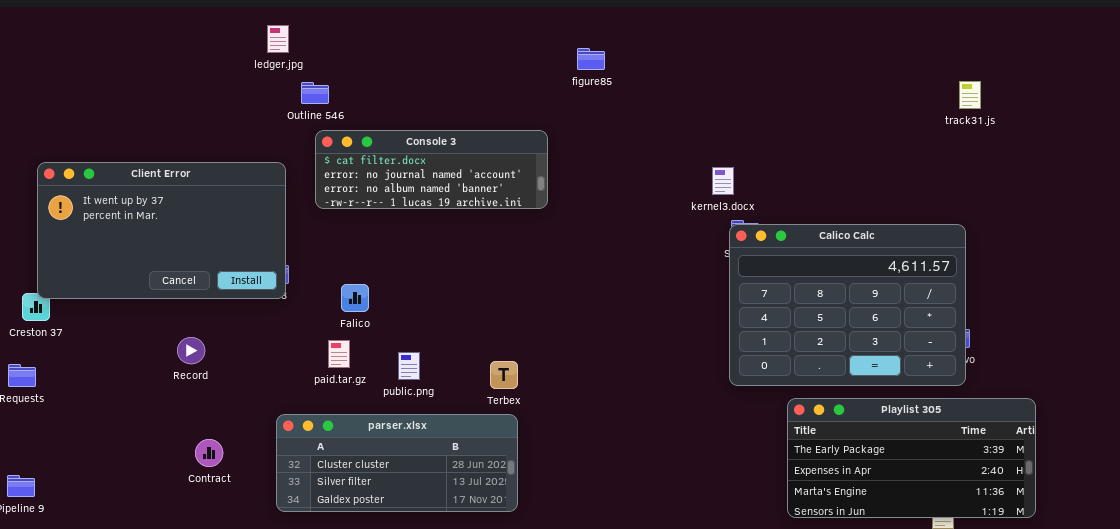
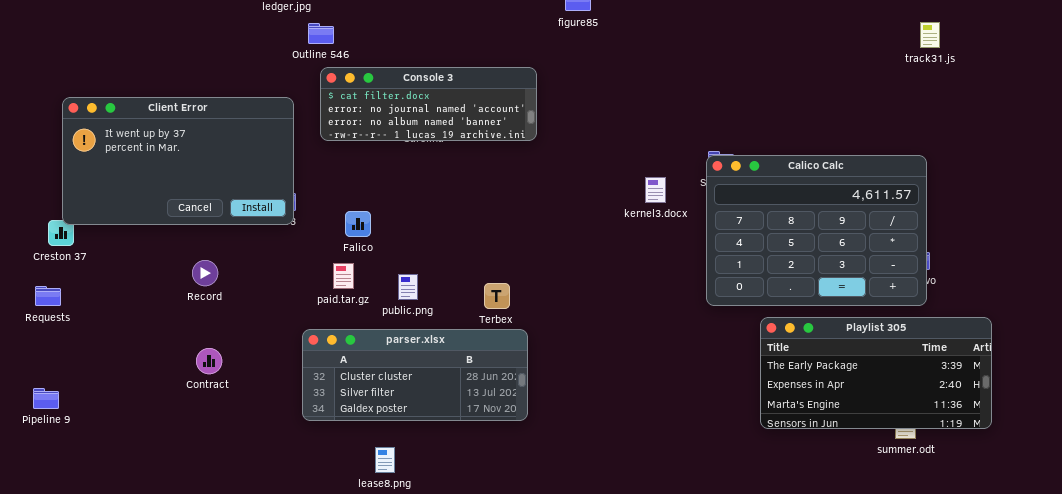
kernel3.docx: [712,167,734,195] -> [645,177,666,203], moved
parser.xlsx: [276,414,518,512] -> [302,329,528,421], moved
Contract: [195,439,223,467] -> [196,348,222,374], moved

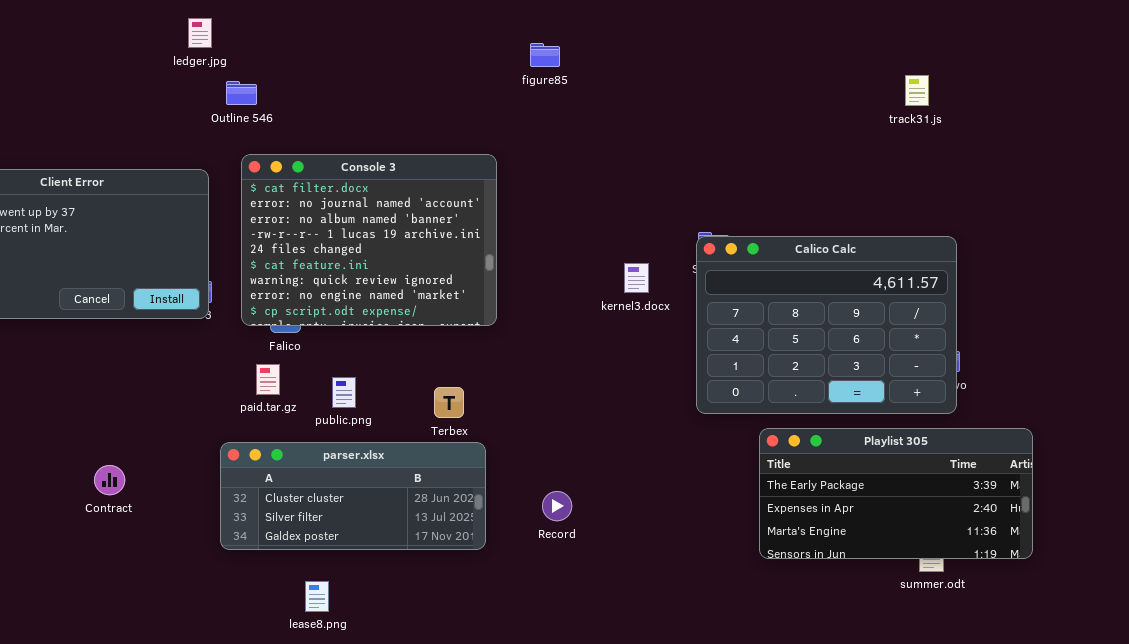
track31.js: [920,22,940,48] -> [905,75,929,106], moved
Console 3: [320,67,537,141] -> [241,154,497,326], moved, resized
Record: [192,260,218,286] -> [542,491,572,521], moved

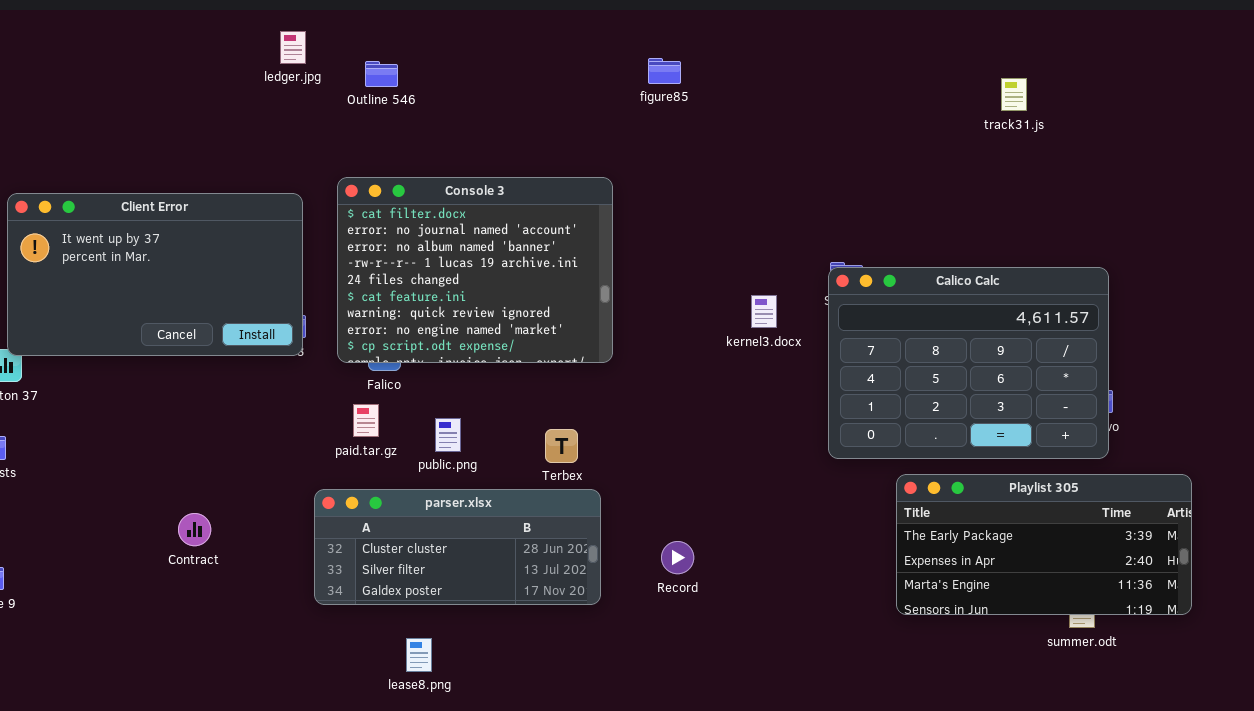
track31.js: [905,75,929,106] -> [1001,78,1027,111], moved
Outline 546: [226,81,257,105] -> [365,61,398,87], moved

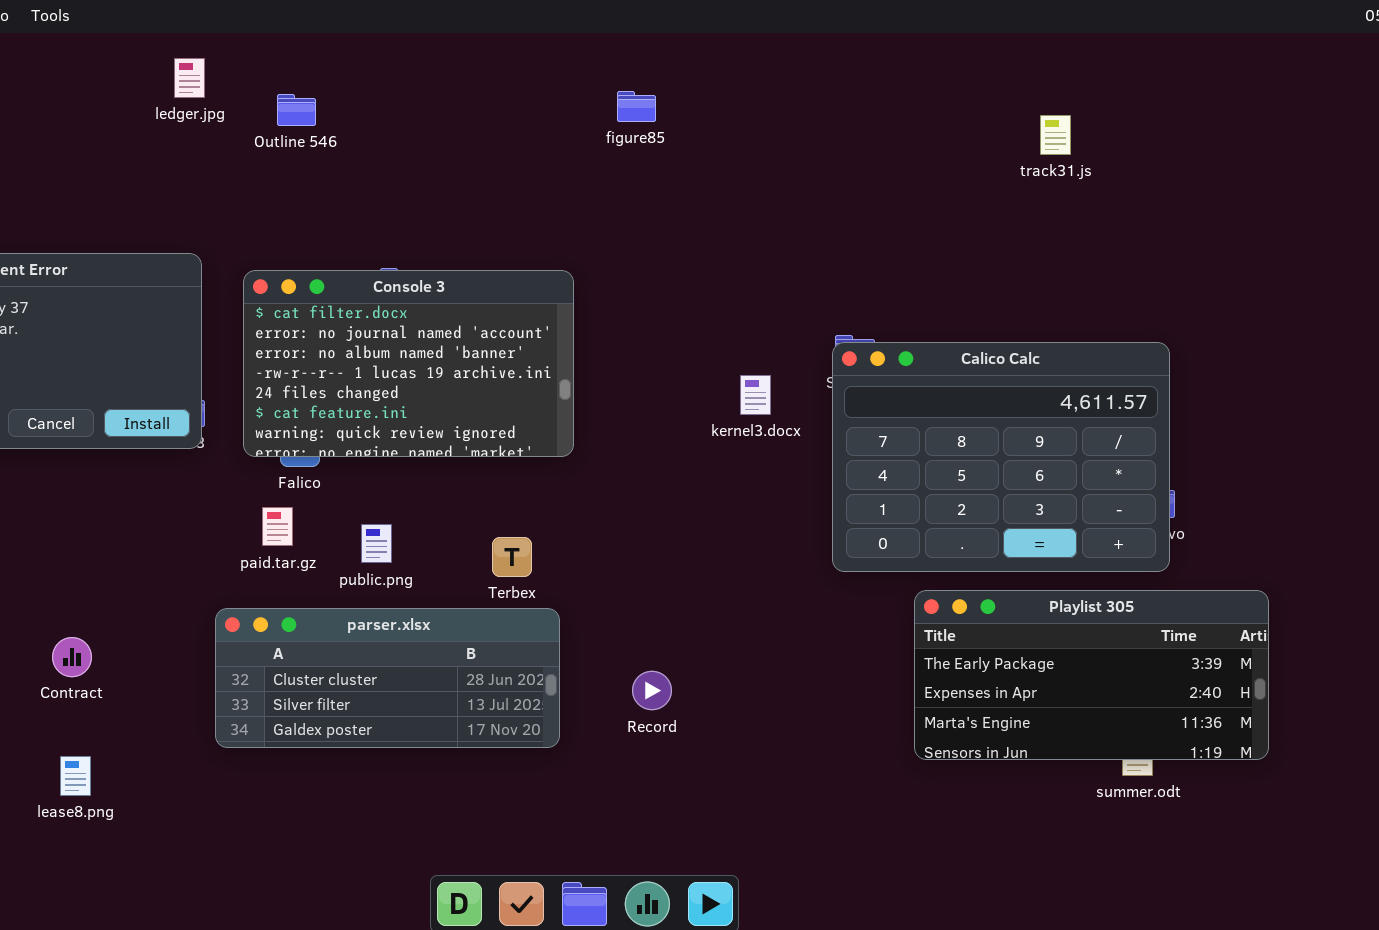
Console 3: [337,177,613,363] -> [243,270,574,457], resized
lease8.png: [406,638,432,672] -> [60,756,91,796], moved

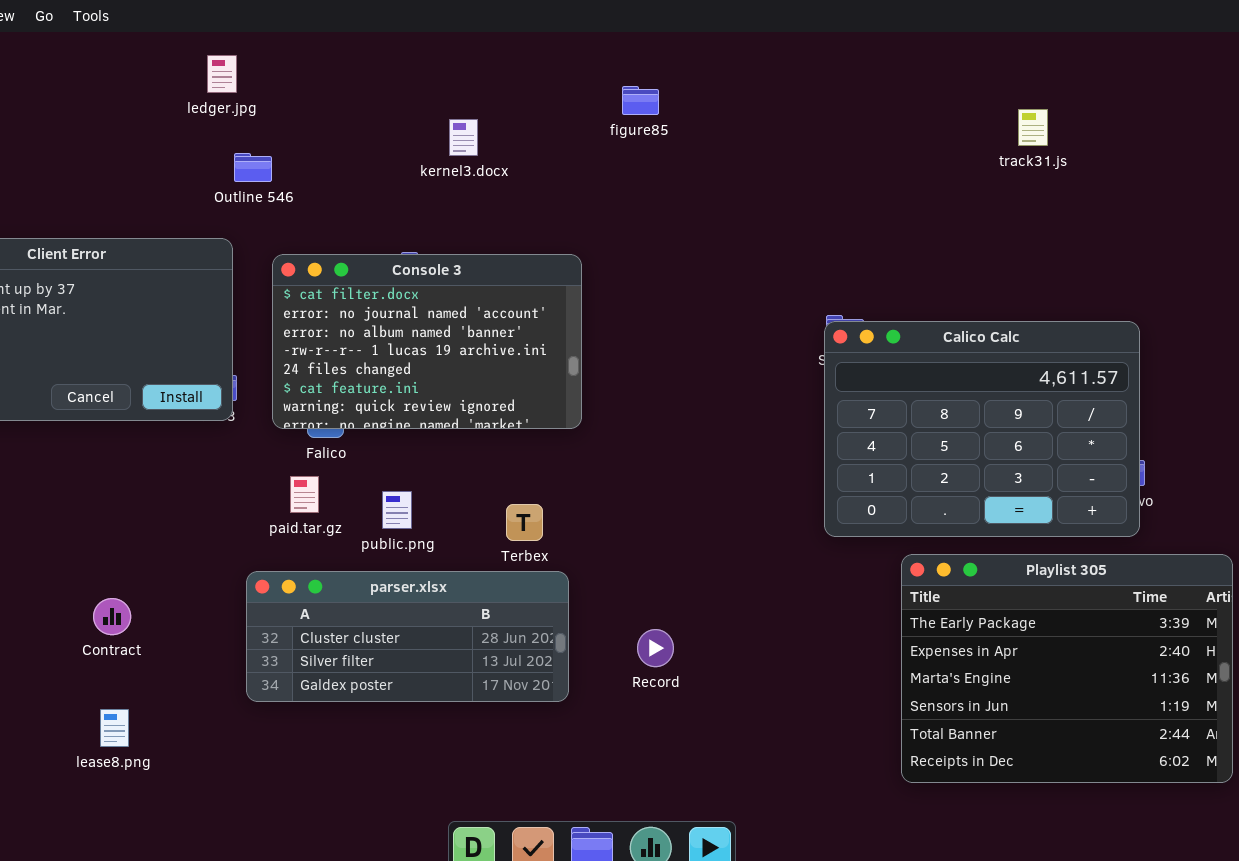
Outline 546: [277,94,316,126] -> [234,153,272,182], moved
kernel3.docx: [740,375,771,415] -> [449,119,478,156], moved
Playlist 305: [914,590,1269,760] -> [901,554,1233,783], resized

